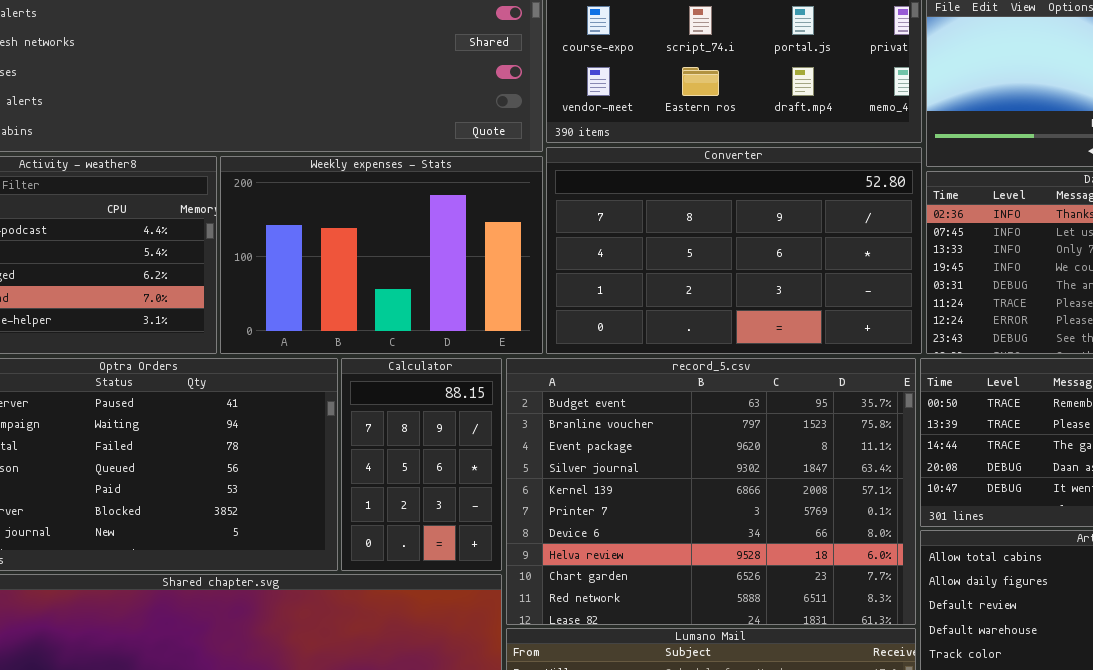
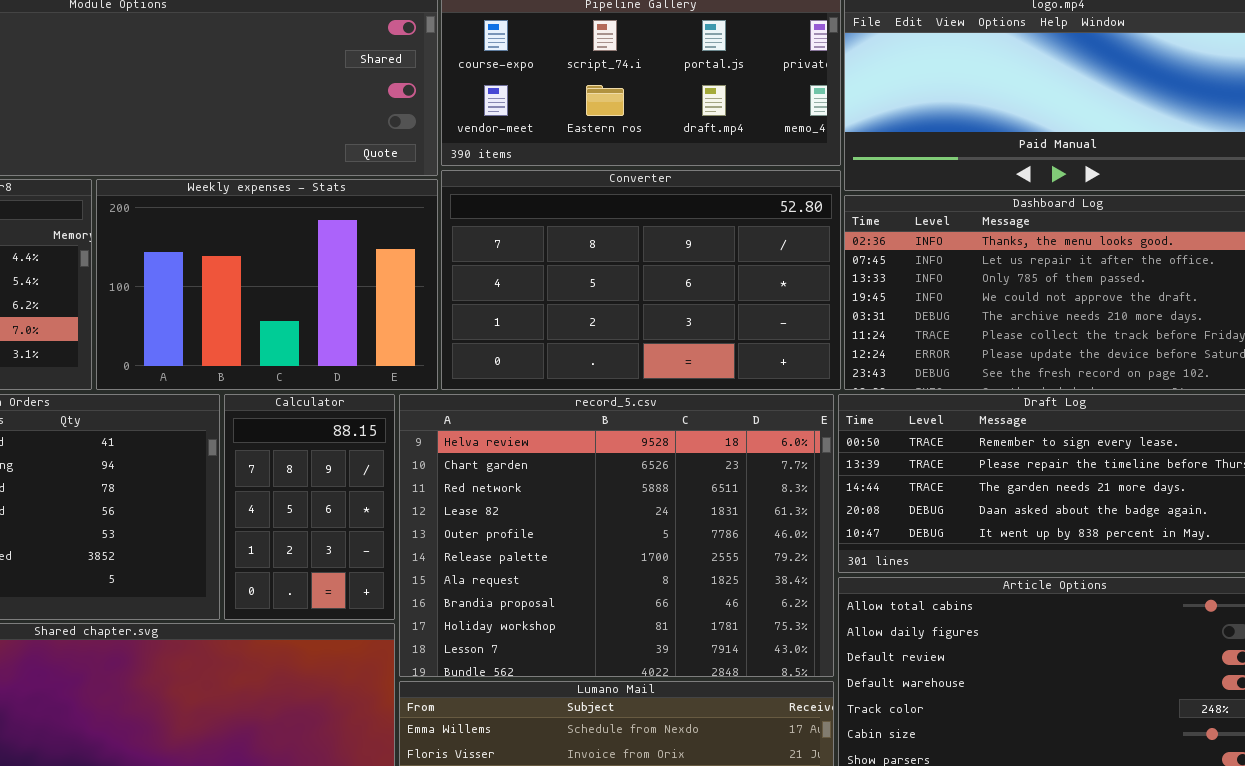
record_5.csv: [506,358,916,625] -> [399,394,834,677], scrolled down 7 rows

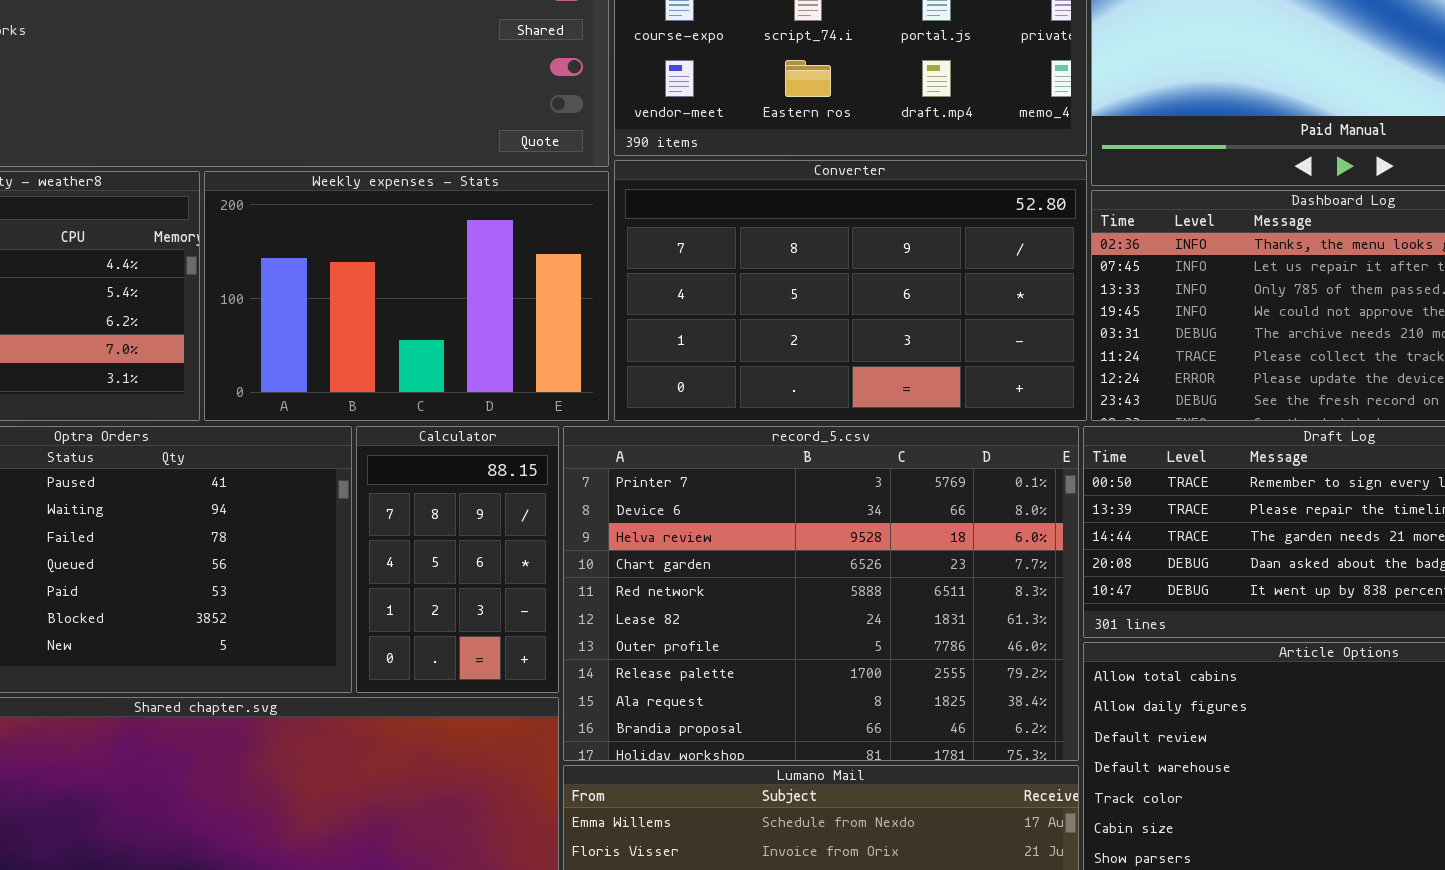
record_5.csv: [399,394,834,677] -> [563,426,1079,761], scrolled up 2 rows

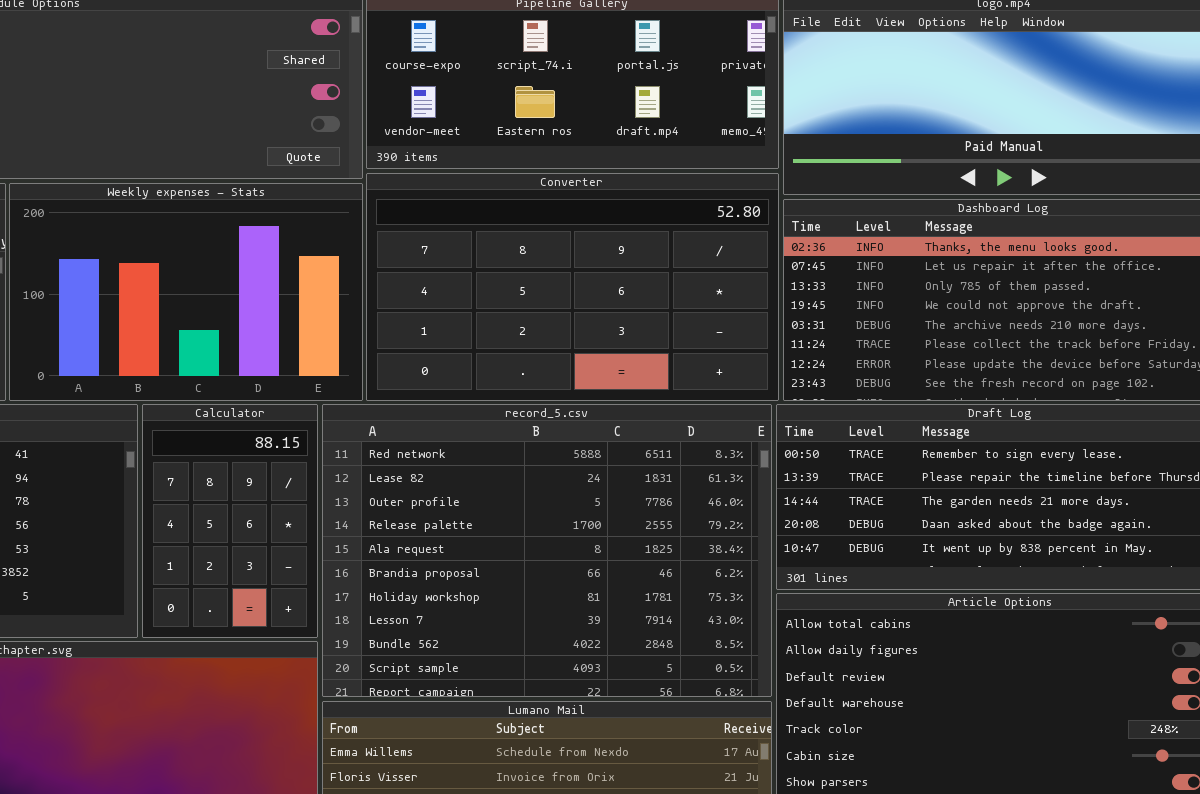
record_5.csv: [563,426,1079,761] -> [322,404,772,697], scrolled down 4 rows

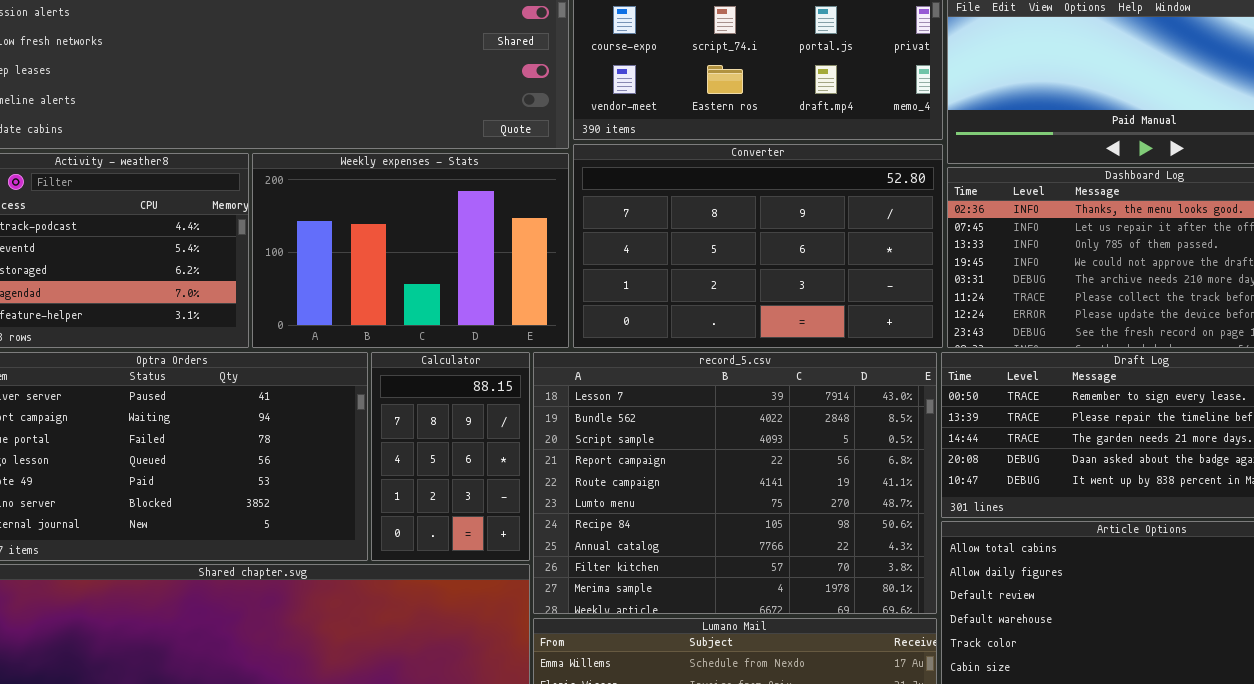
record_5.csv: [322,404,772,697] -> [533,352,937,614], scrolled down 7 rows

